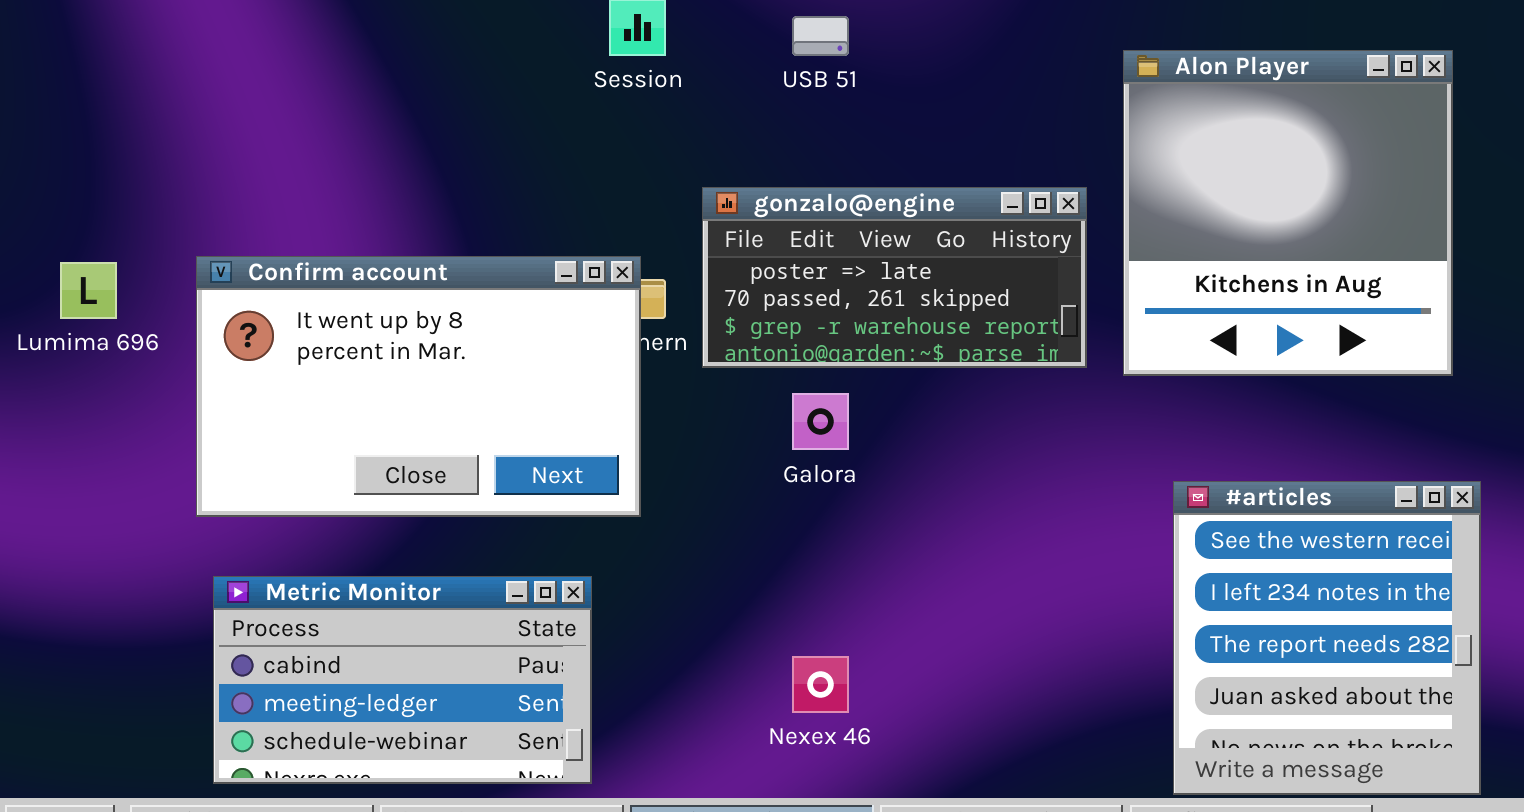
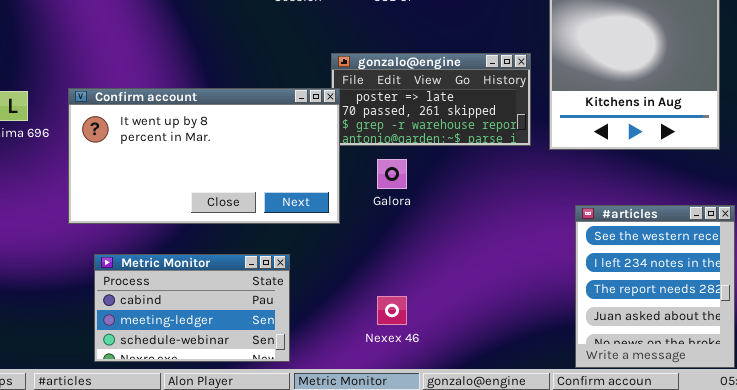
Confirm account: [196,256,641,517] -> [68,88,340,224], resized
Metric Monitor: [213,576,592,784] -> [94,254,290,362], moved

